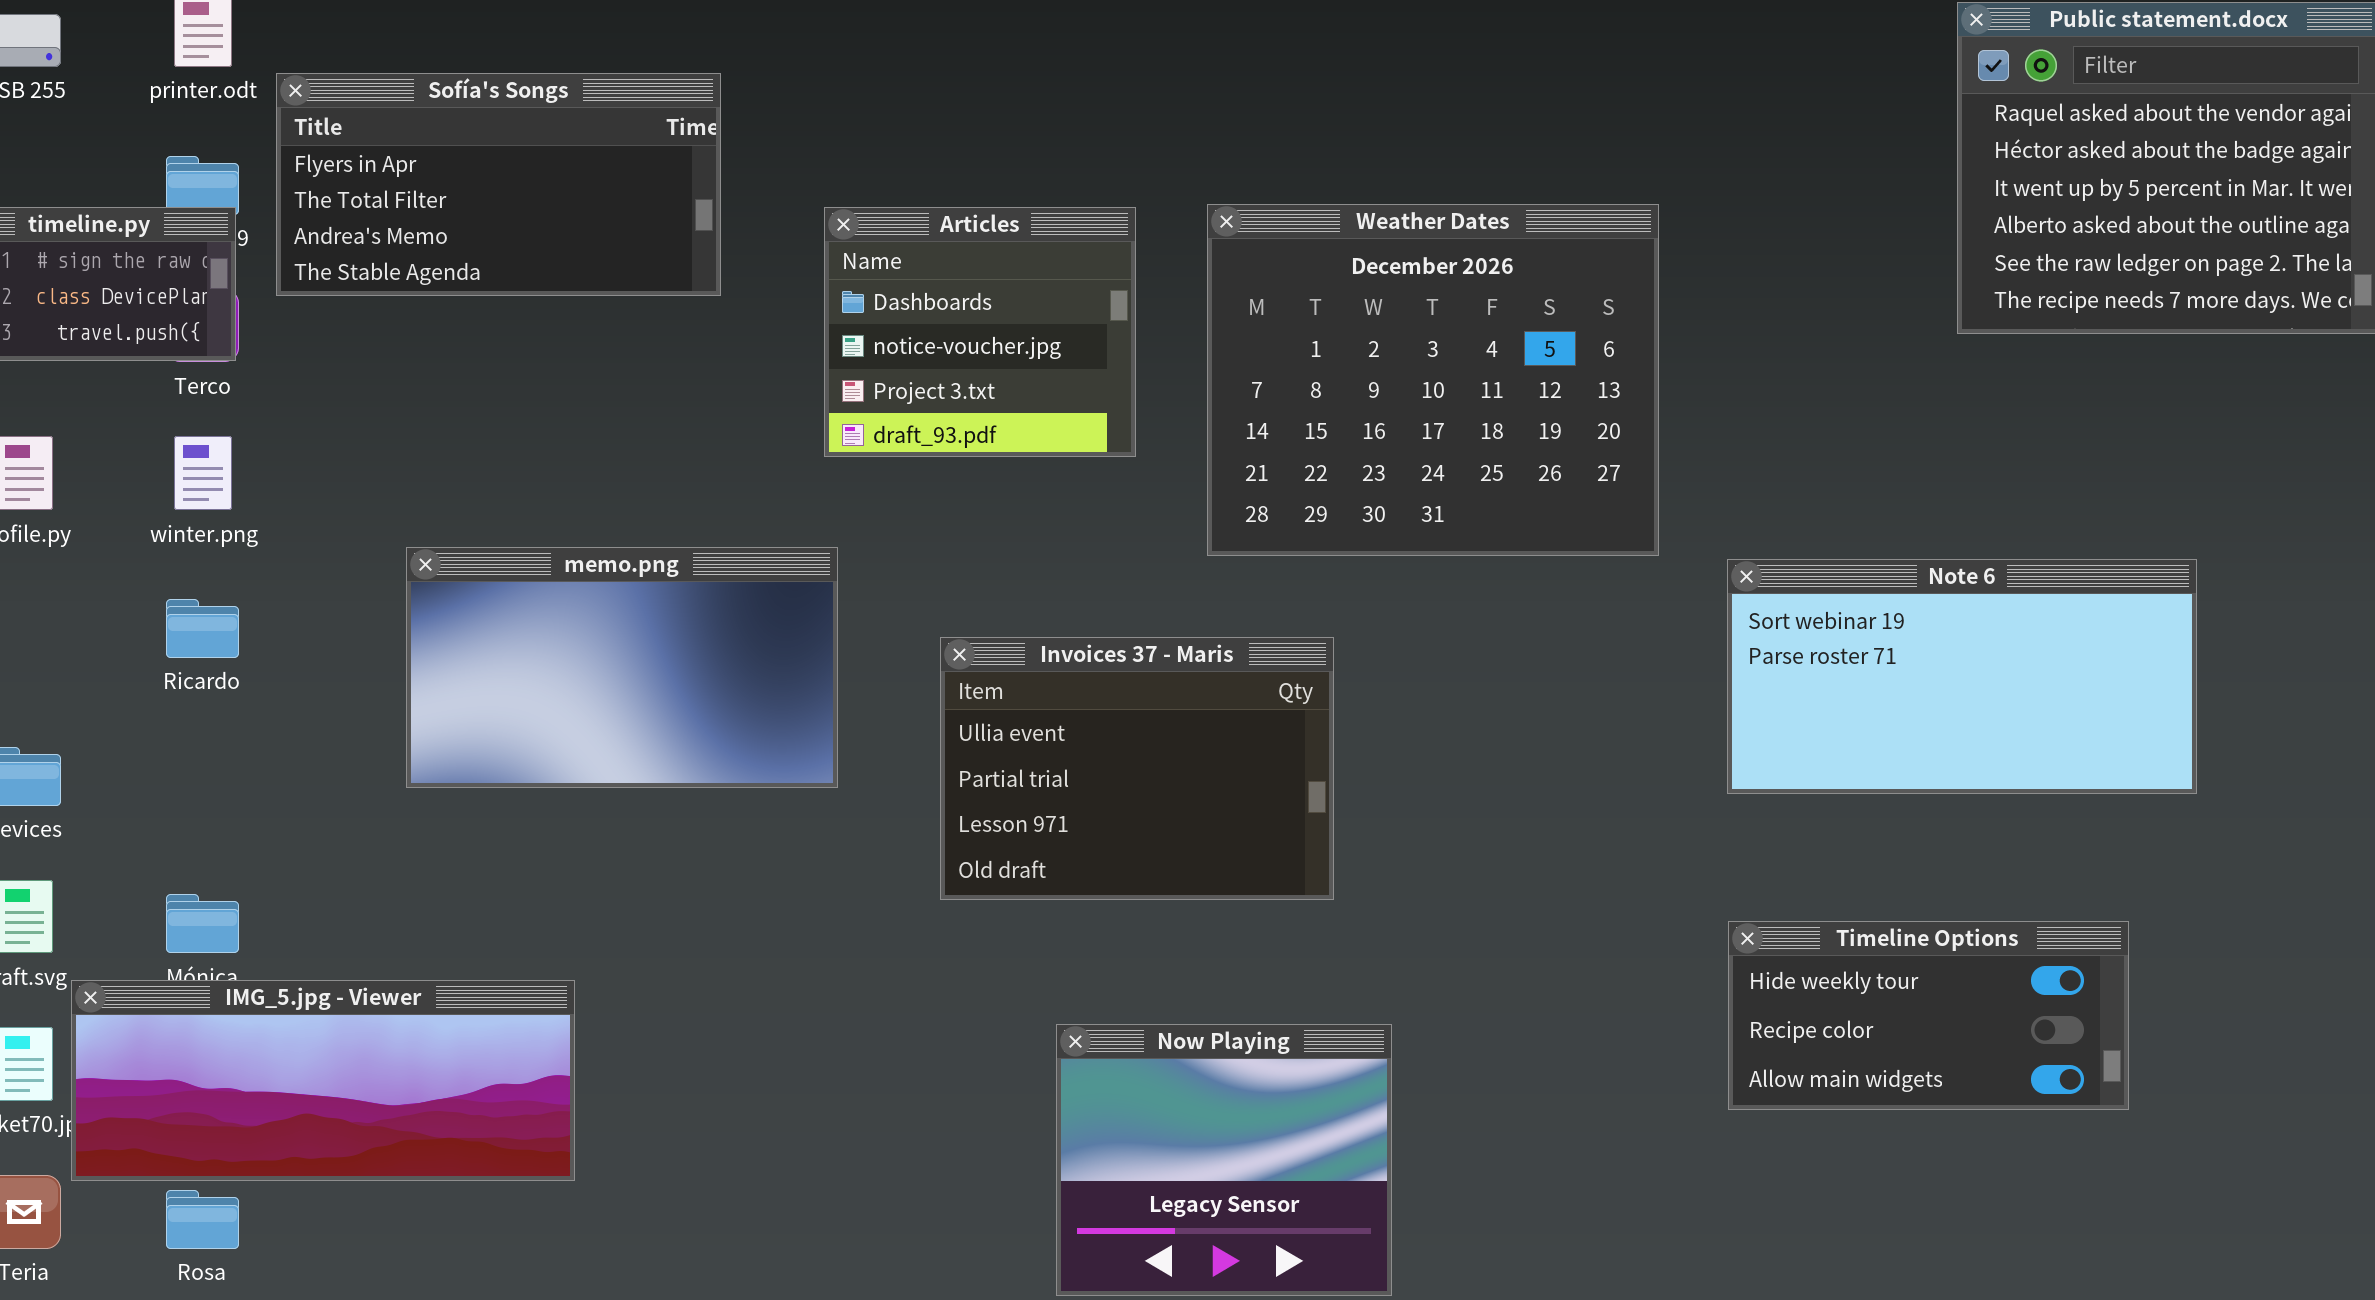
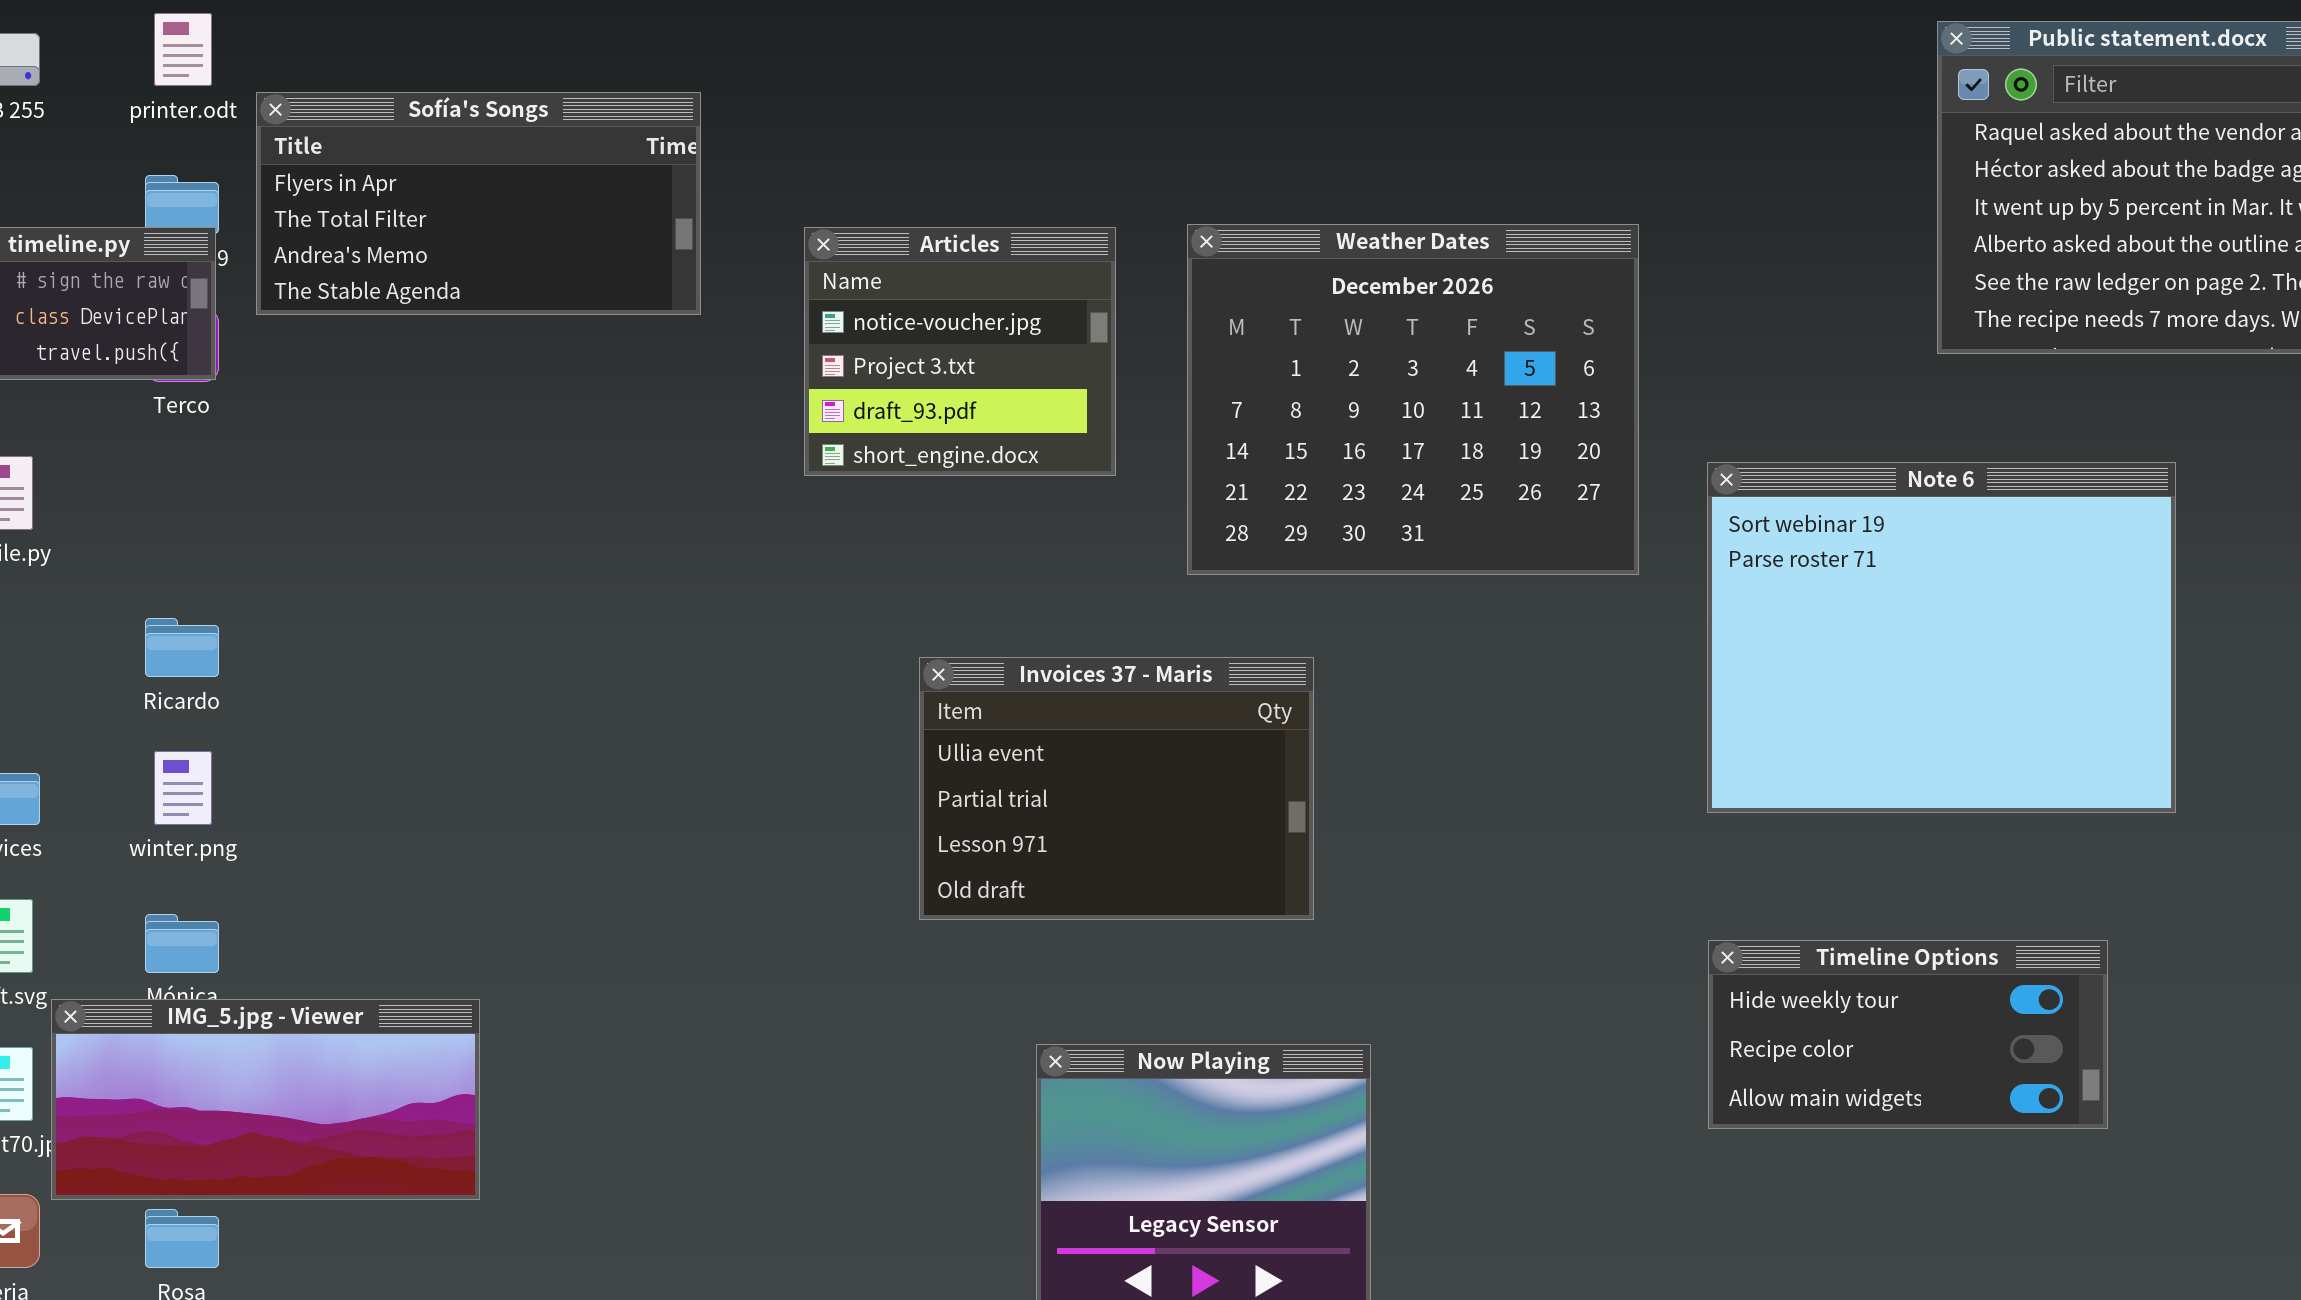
Articles: [824,207,1136,457] -> [804,227,1116,476], scrolled down 1 row
winter.png: [174,436,232,510] -> [154,751,212,825], moved
memo.png: [406,547,838,788] -> none, closed
Note 6: [1727,559,2197,794] -> [1707,462,2176,813], resized
IMG_5.jpg - Viewer: [71,980,575,1181] -> [51,999,480,1200], resized

